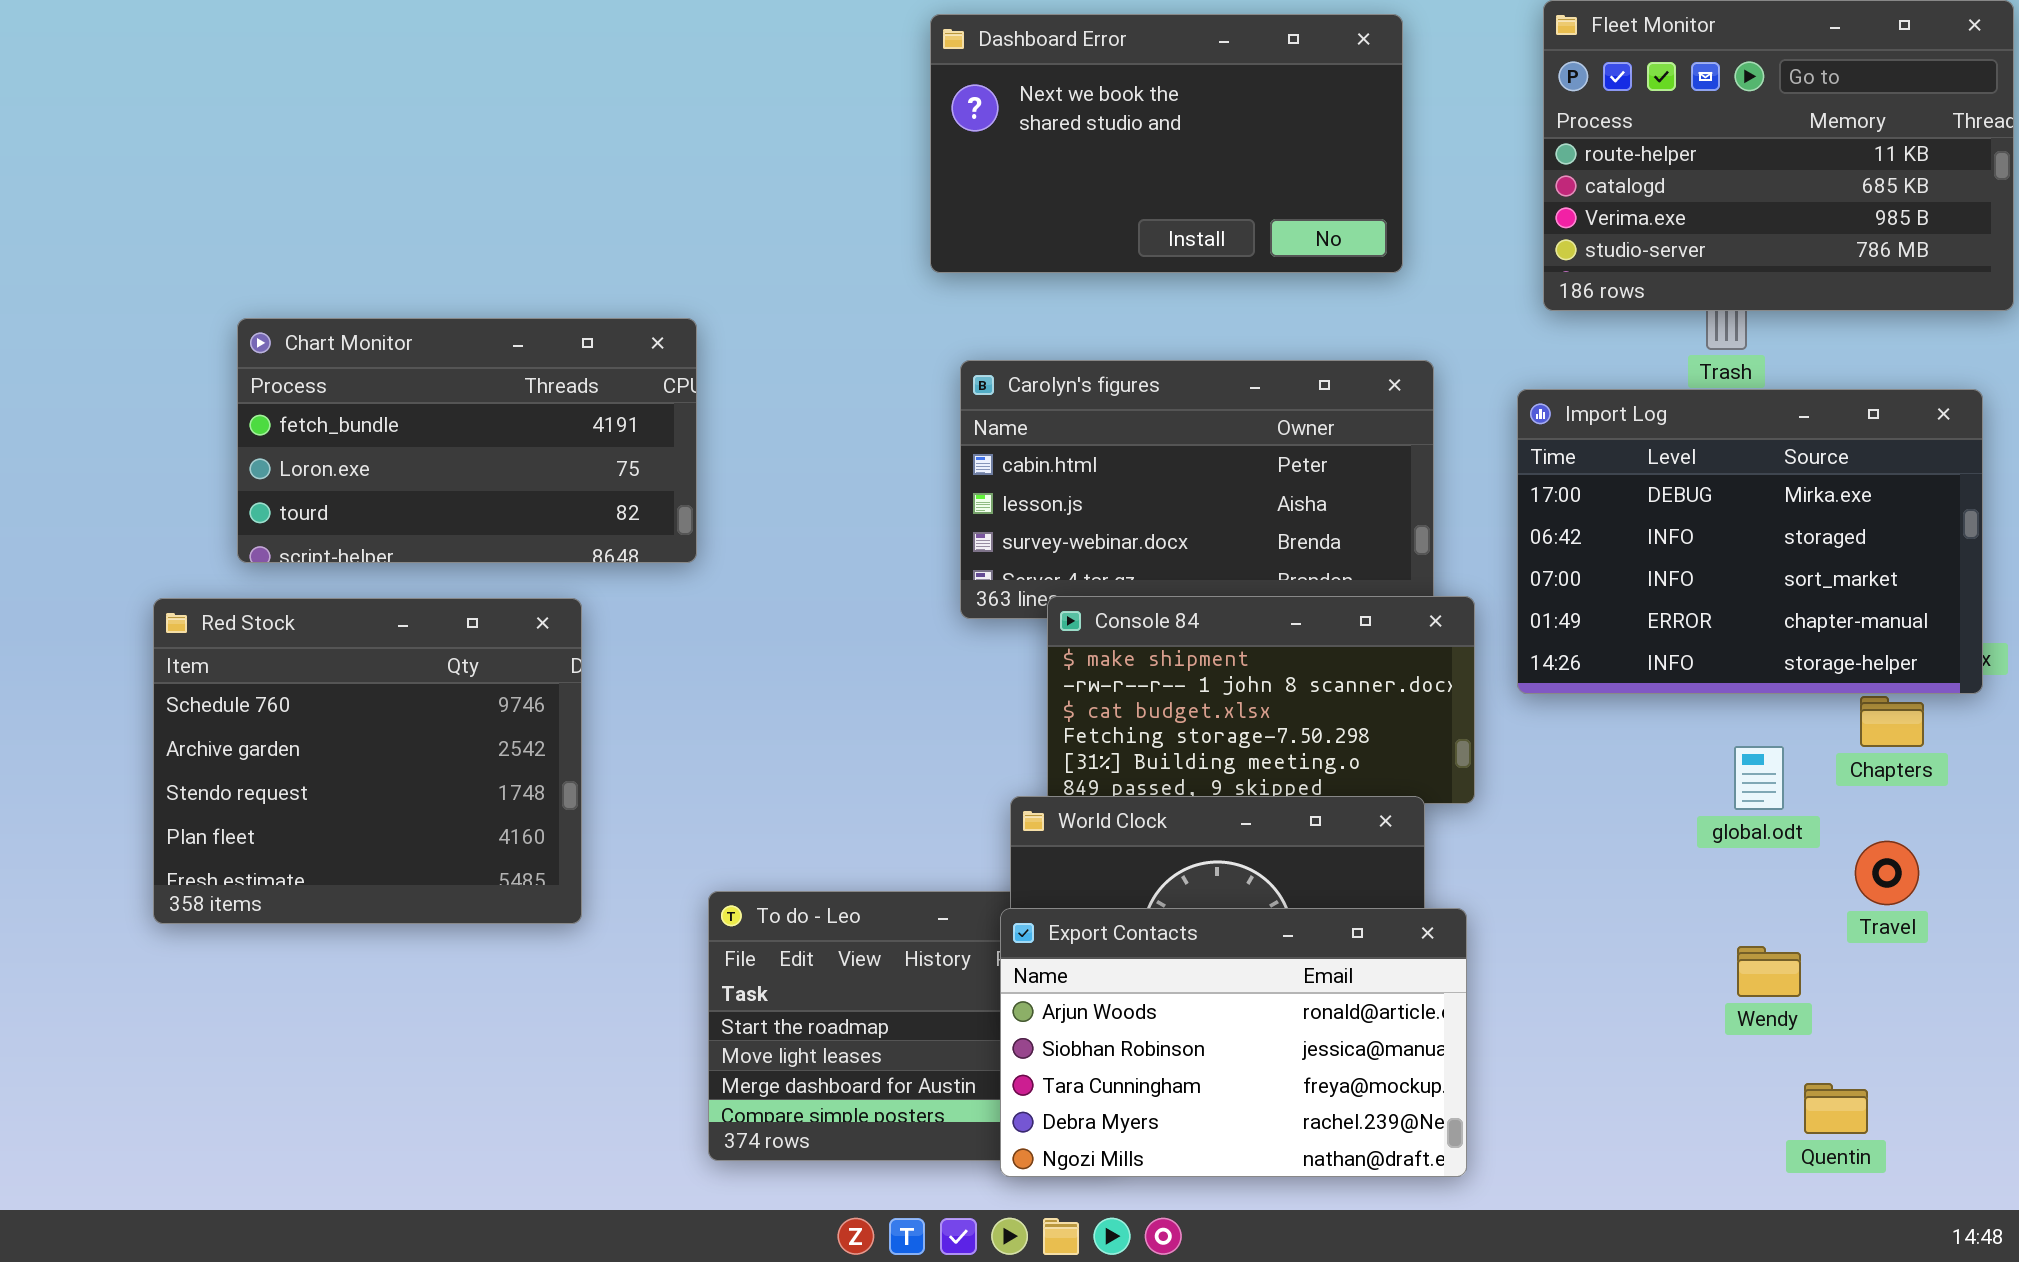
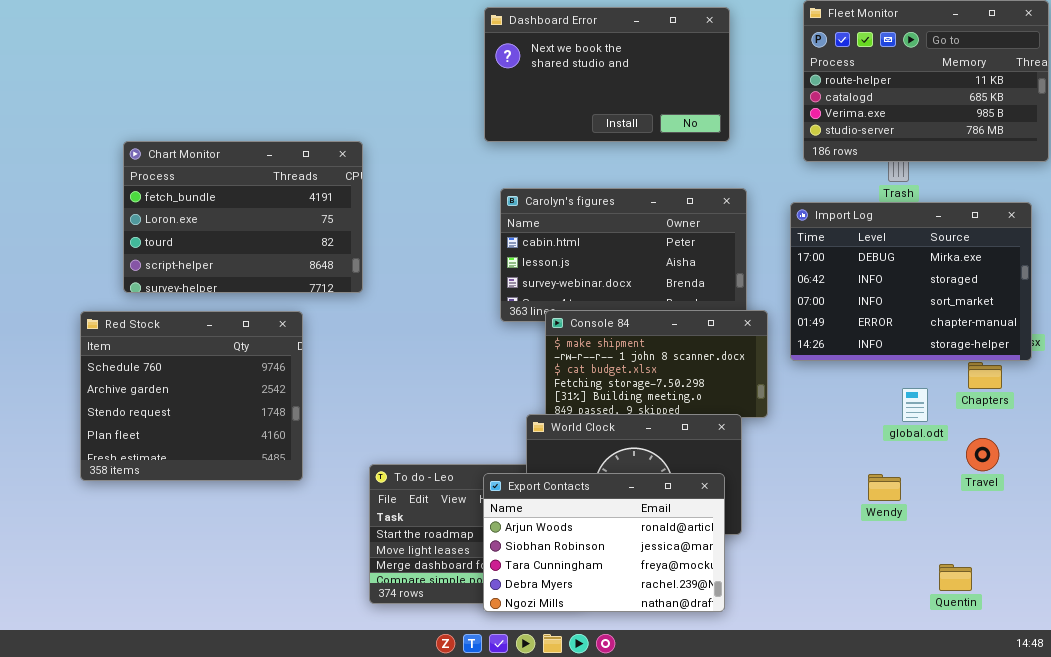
Chart Monitor: [237,318,697,563] -> [123,141,363,293], resized
Export Contacts: [1000,908,1467,1177] -> [483,473,725,612], moved
Wendy: [1737,946,1801,997] -> [868,474,901,501], moved

